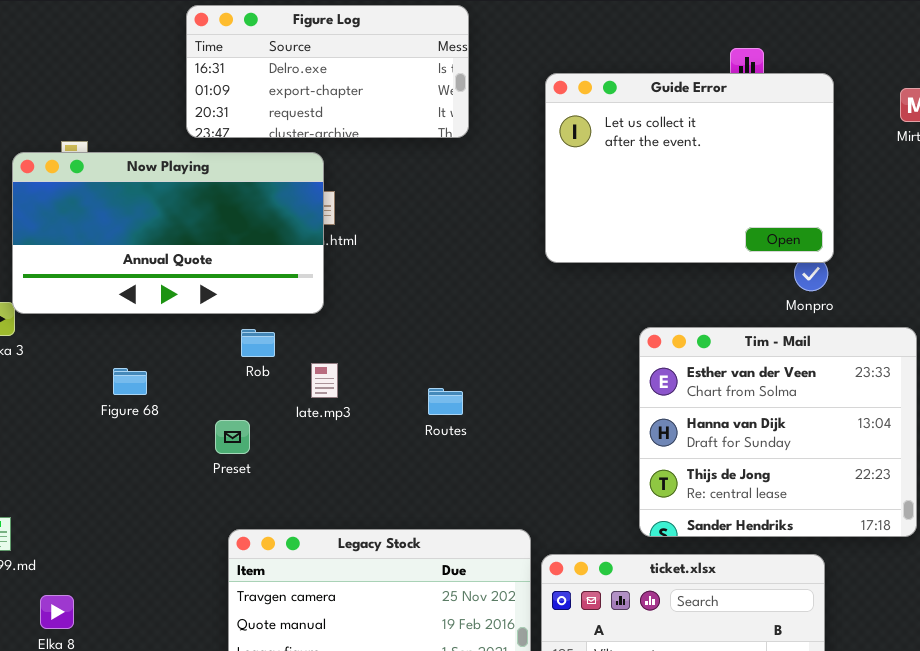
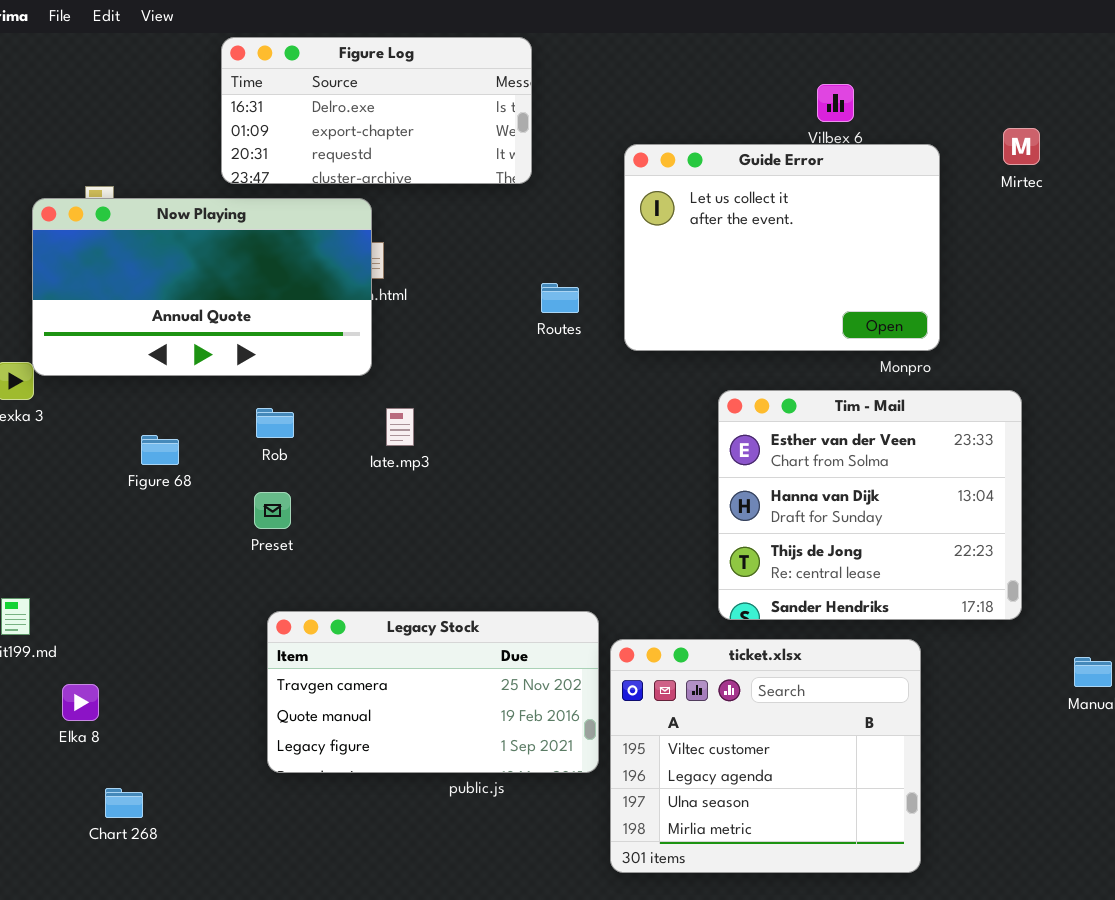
Guide Error: [545,73,834,263] -> [624,144,940,351], moved
Rob: [241,329,275,357] -> [256,408,294,438], moved
late.mp3: [311,363,338,398] -> [386,408,414,446], moved
Routes: [428,388,463,415] -> [541,283,579,313], moved

